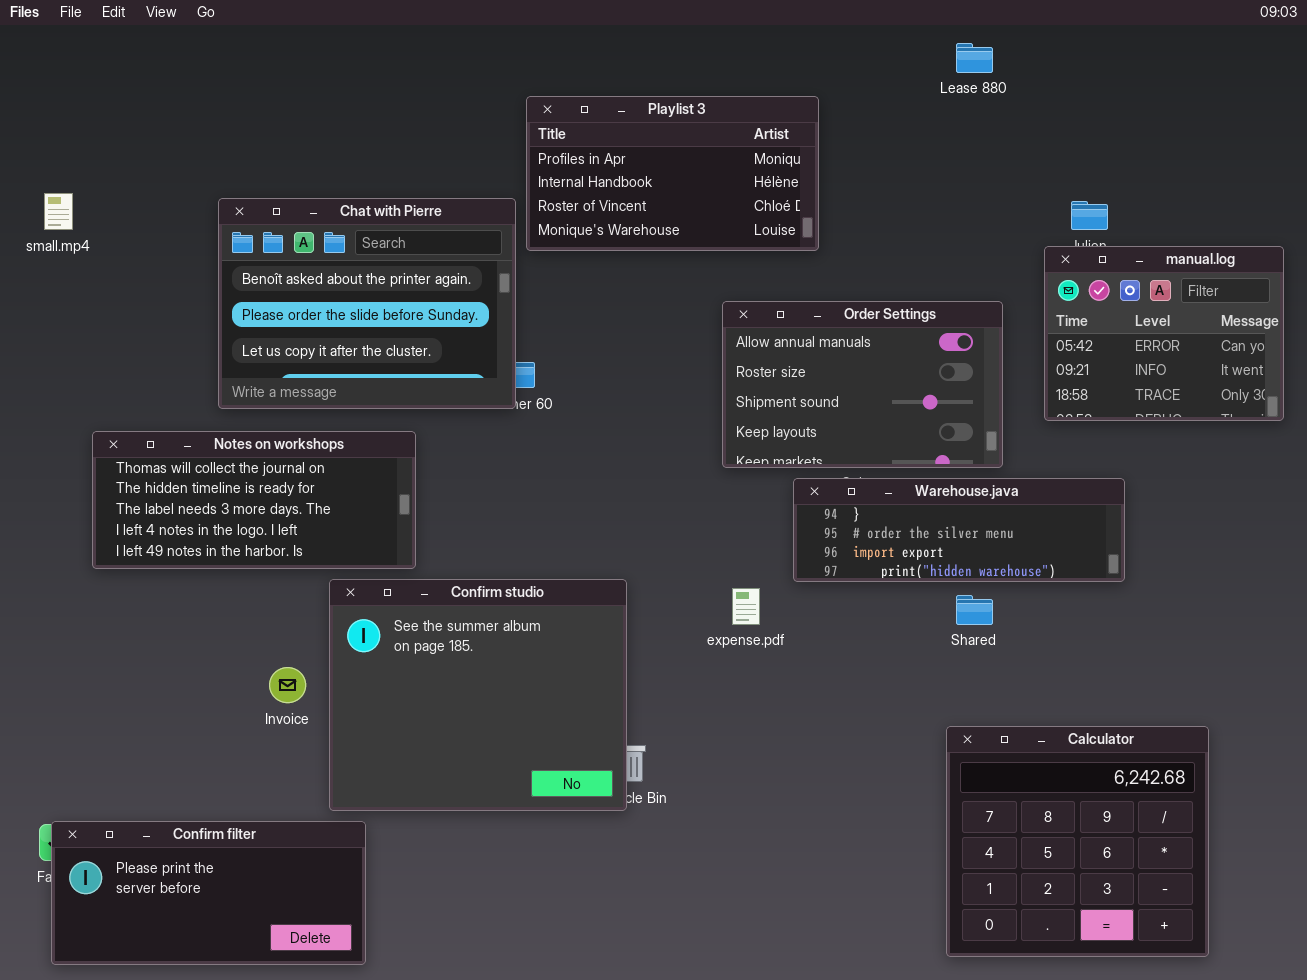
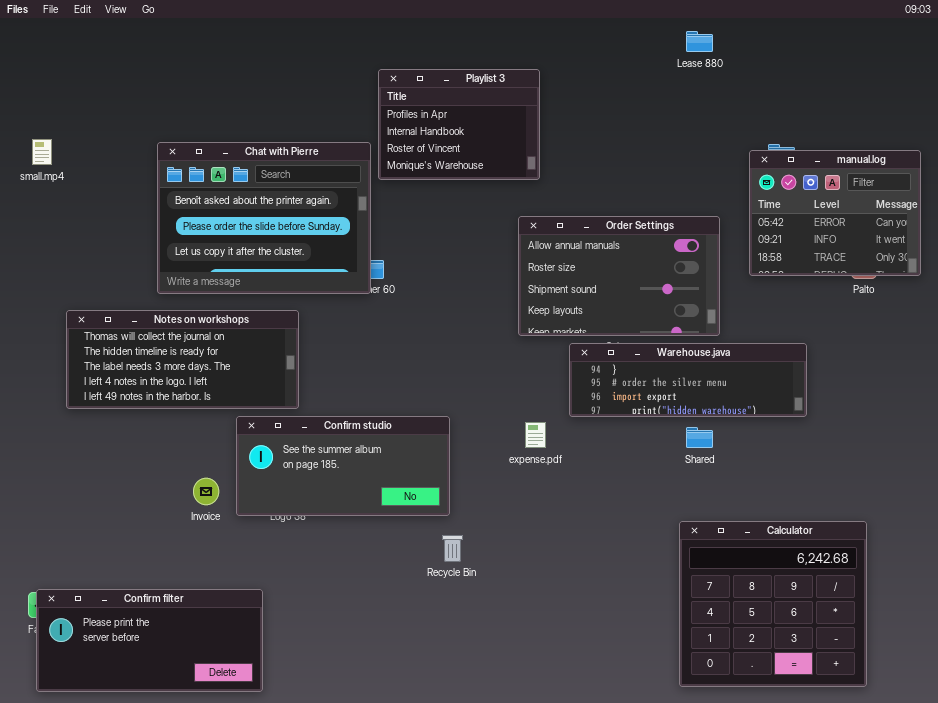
Playlist 3: [526,96,819,251] -> [378,69,540,180], resized
manual.log: [1044,246,1284,421] -> [749,150,921,276], moved
Confirm studio: [329,579,627,811] -> [236,416,450,516], resized

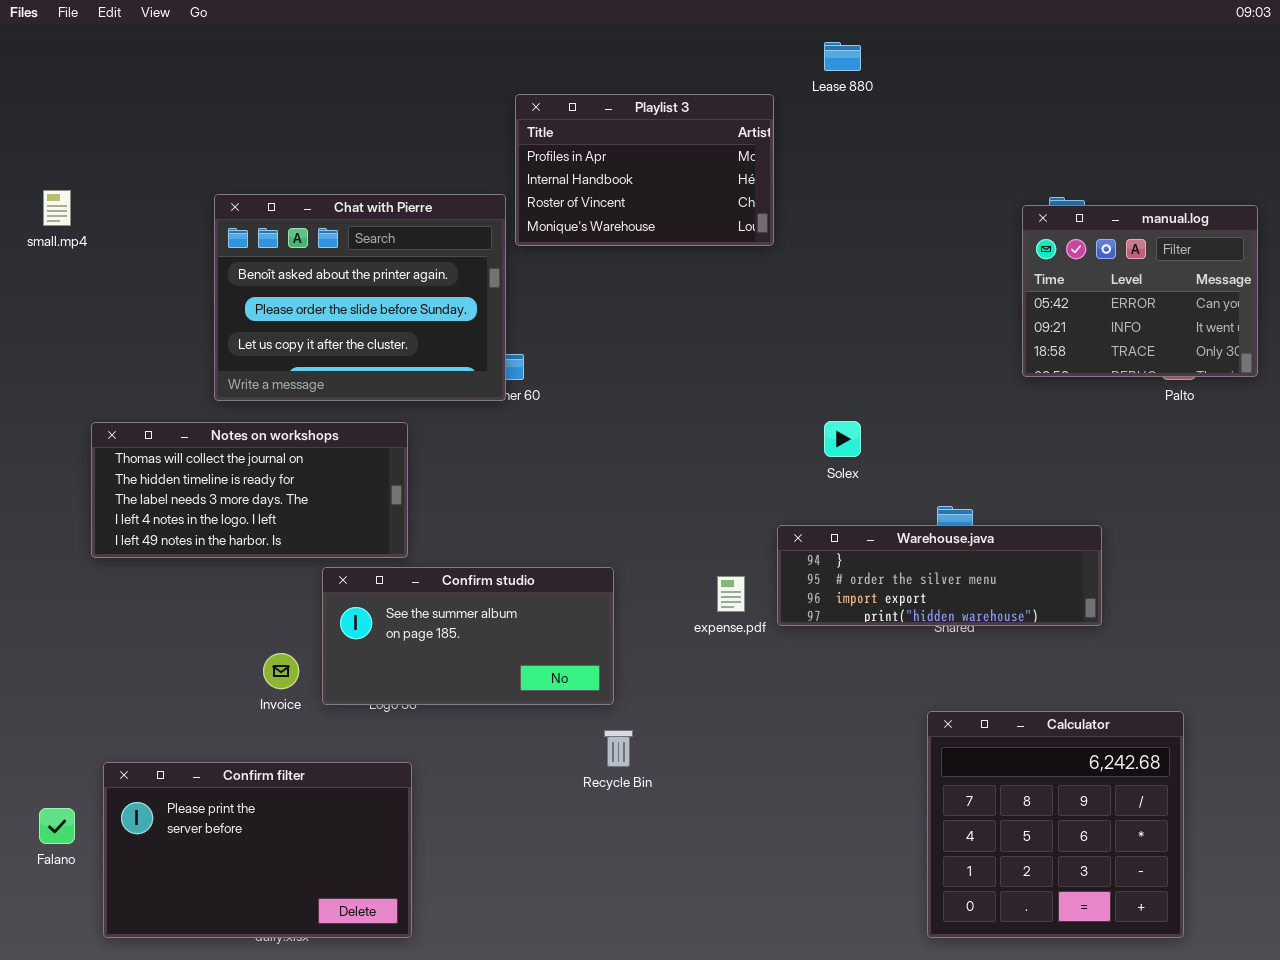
Lease 880: [686,31,713,52] -> [824,42,861,71], moved
Playlist 3: [378,69,540,180] -> [515,94,774,246], resized
Order Settings: [518,216,720,336] -> none, closed
Warehouse.java: [569,343,807,417] -> [777,525,1102,626], moved
Confirm filter: [36,589,263,692] -> [103,762,412,938], moved, resized

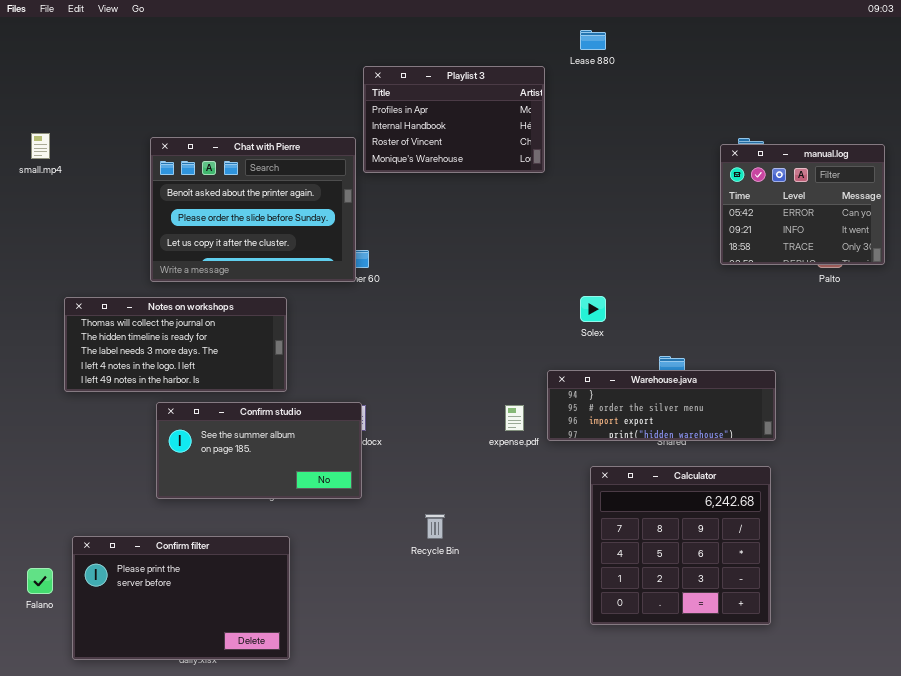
Confirm studio: [322,567,614,705] -> [156,402,362,499], moved
Calculator: [927,711,1184,938] -> [590,466,771,625], moved

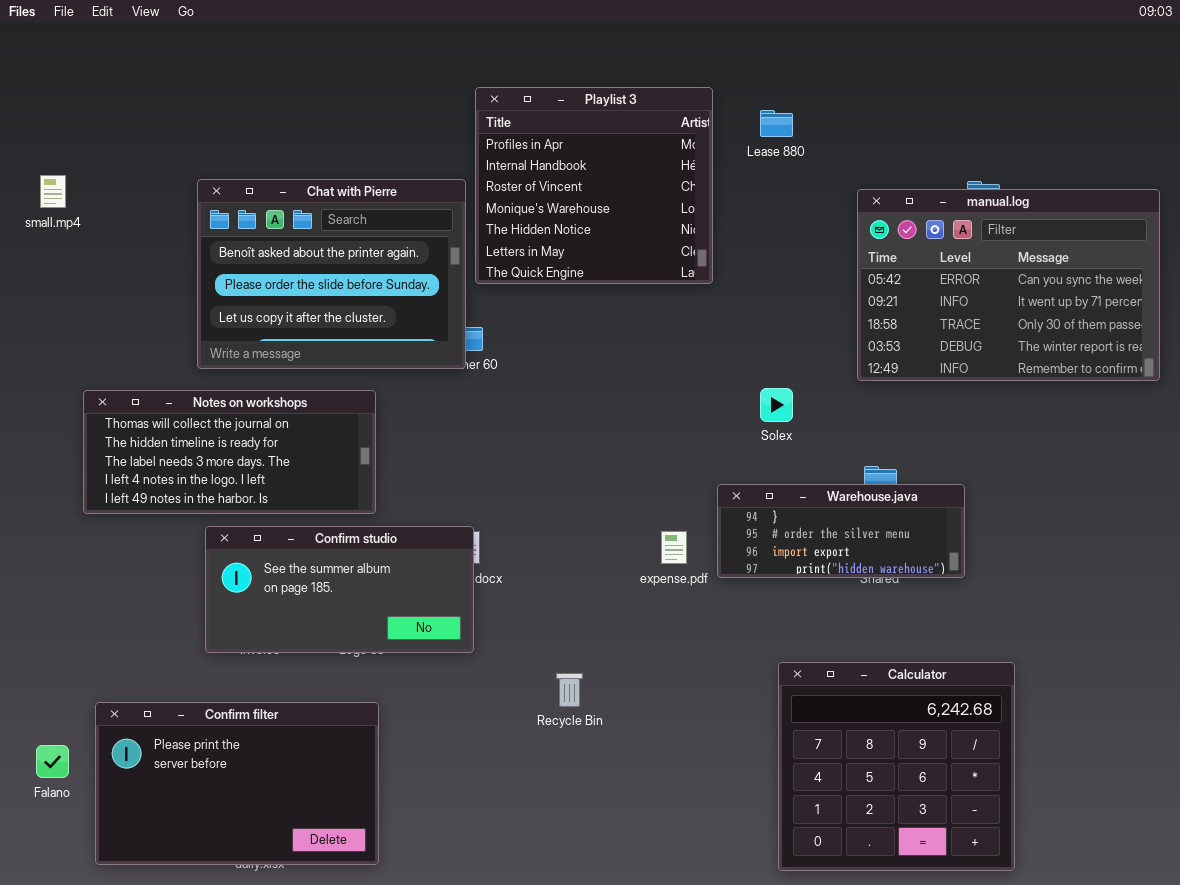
Lease 880: [580,30,606,50] -> [760,110,793,137], moved
Playlist 3: [363,66,545,173] -> [475,87,713,284], resized
manual.log: [720,144,885,265] -> [857,189,1160,381], resized
Warehouse.java: [547,370,776,441] -> [717,484,965,578], resized
Calculator: [590,466,771,625] -> [778,662,1015,871], moved

